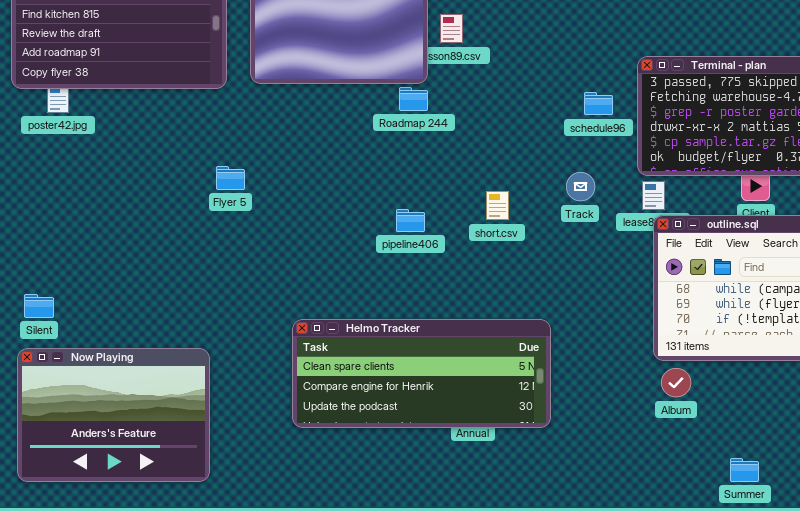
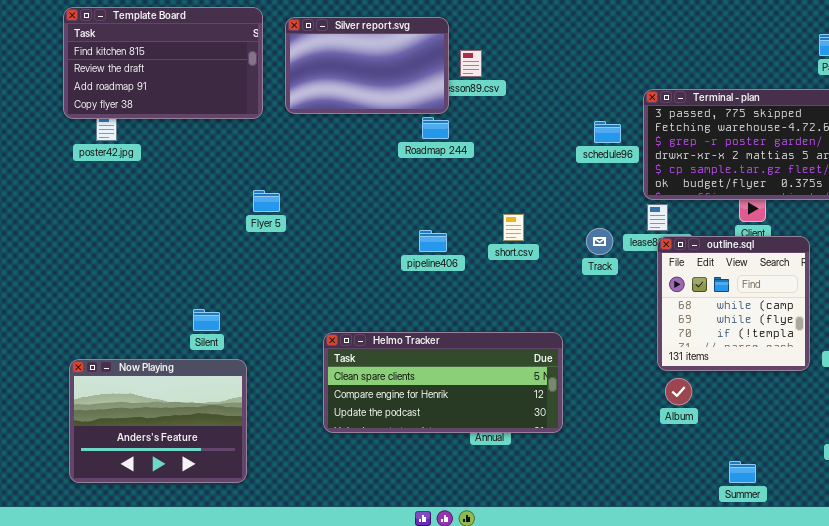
Track: [566,172,595,201] -> [586,228,613,255], moved
Silent: [24,294,54,318] -> [193,309,220,331], moved

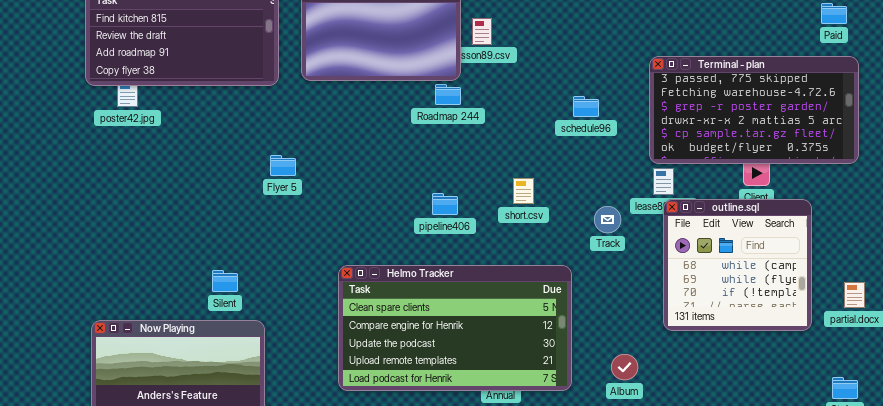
schedule96: [594,121,621,143] -> [573,96,599,117], moved
Track: [586,228,613,255] -> [594,206,621,233], moved
Helmo Tracker: [323,332,563,433] -> [338,265,572,391], resized
Album: [665,378,692,405] -> [611,354,638,380], moved

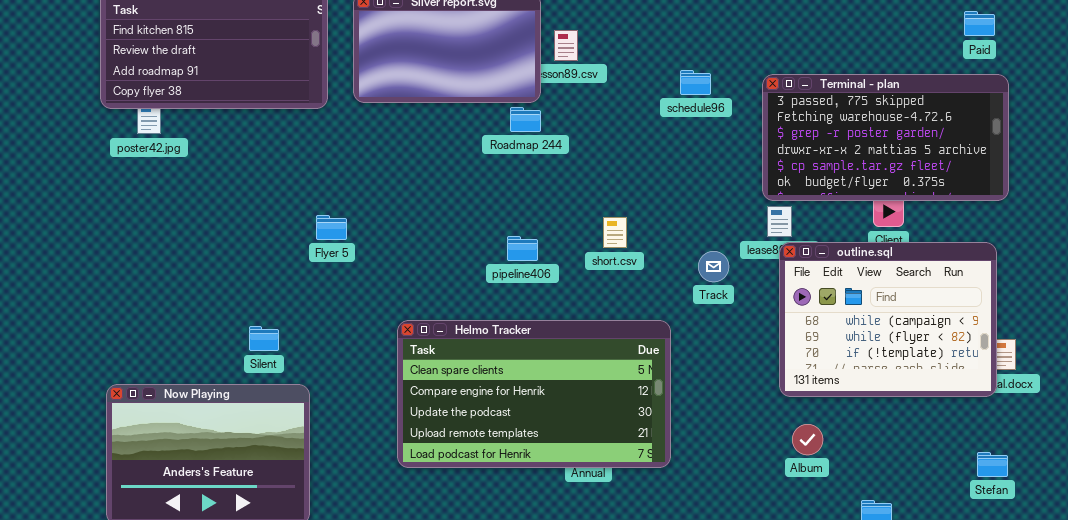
schedule96: [573,96,599,117] -> [680,70,711,95], moved
Flyer 5: [270,155,296,176] -> [316,215,347,240], moved
outline.sql: [663,199,812,331] -> [779,242,997,397], resized
Album: [611,354,638,380] -> [792,424,823,455], moved

